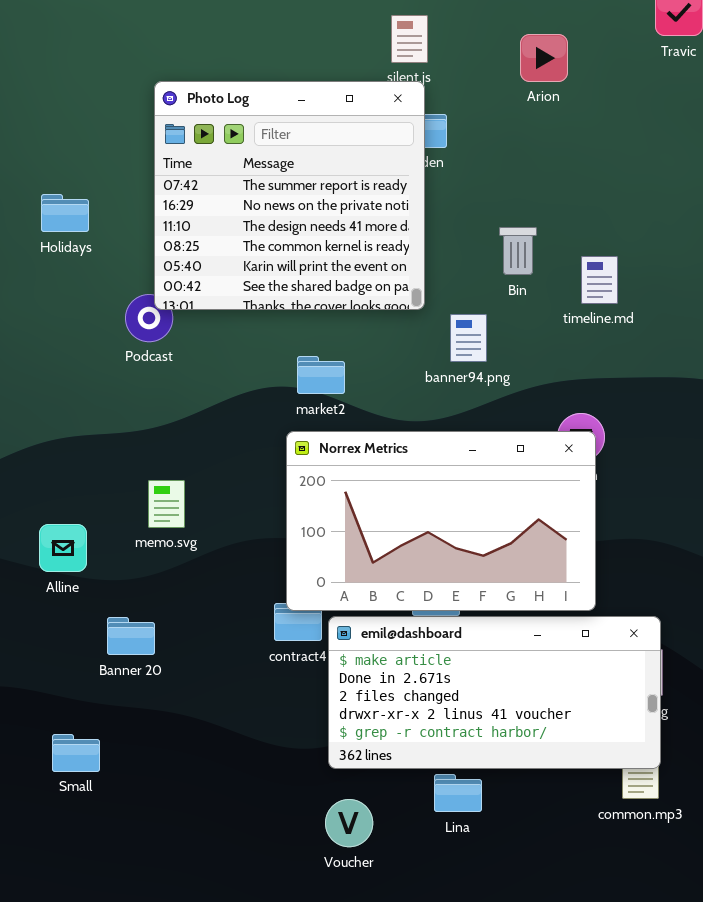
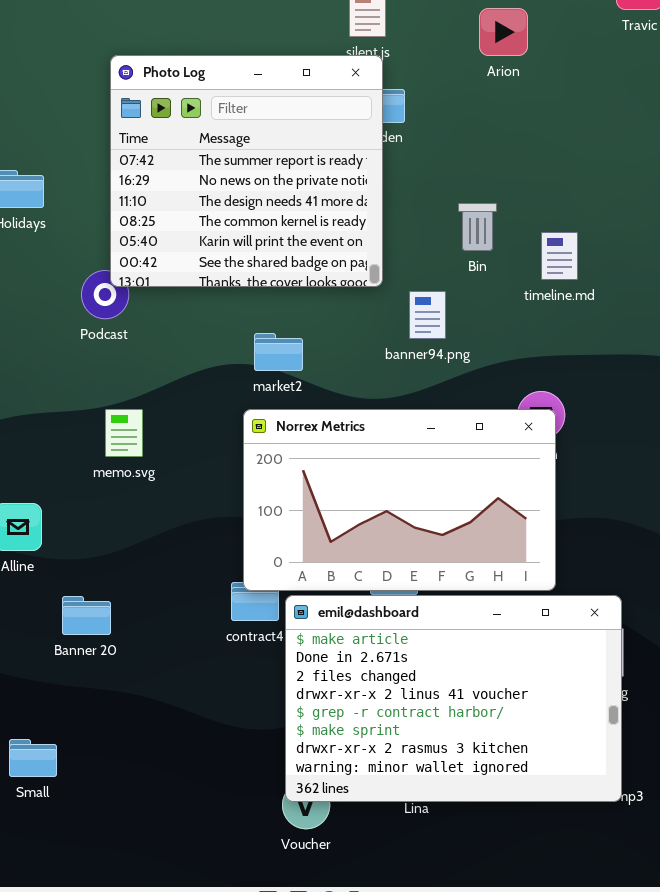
memo.svg: [148,480,185,528] -> [105,409,143,457], moved
emil@dashboard: [328,616,661,769] -> [285,595,622,802], resized
Small: [52,734,100,772] -> [9,739,57,777], moved

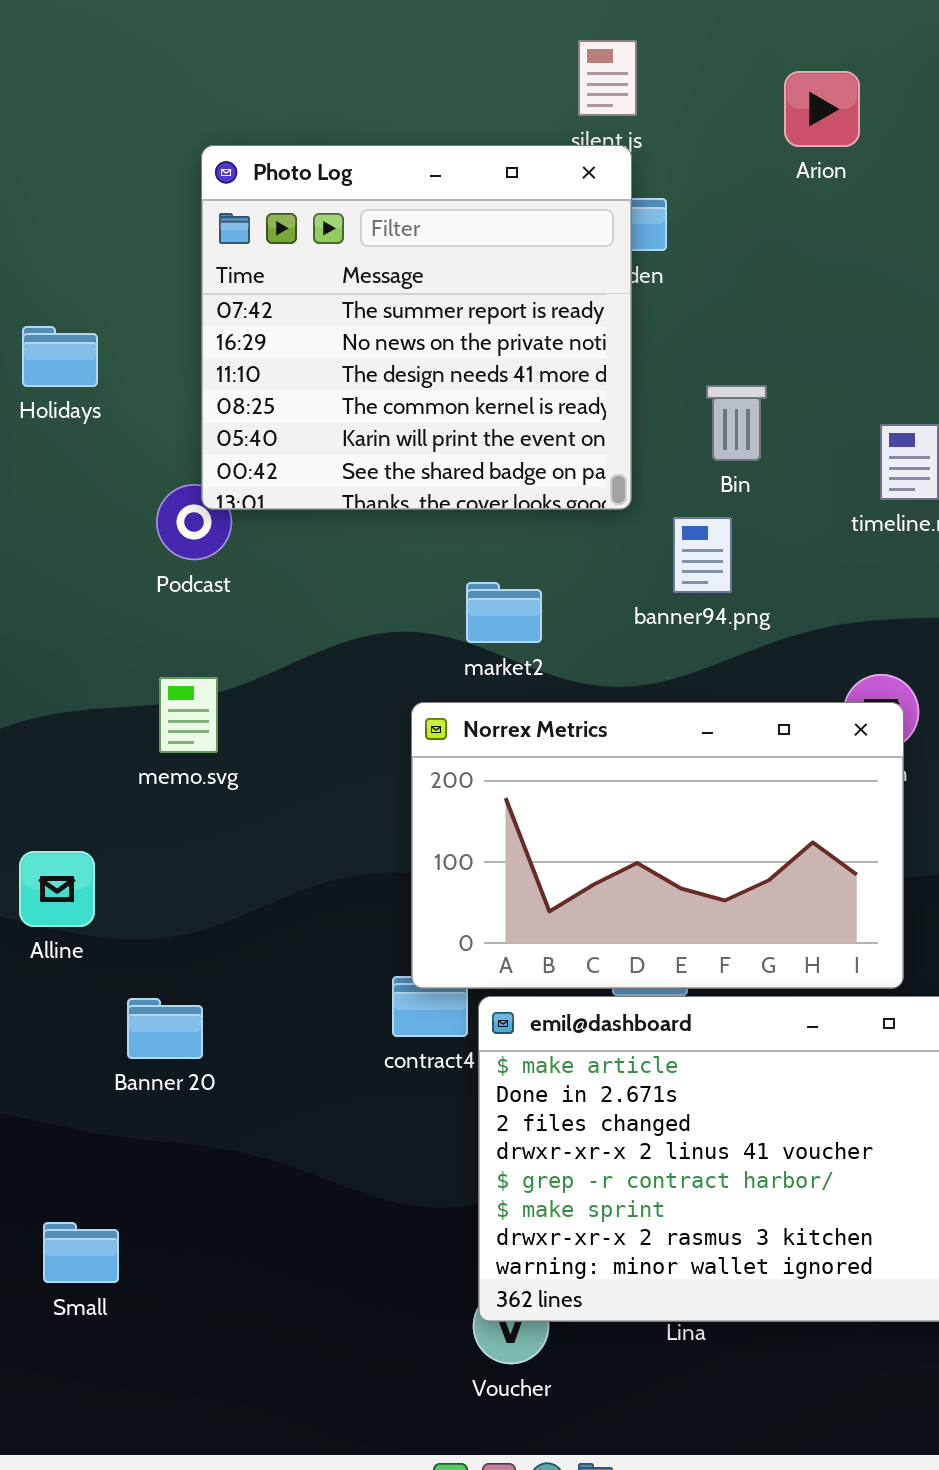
Bin: [458,203,497,251] -> [706,385,767,461], moved
market2: [254,333,303,371] -> [466,582,542,643], moved
memo.svg: [105,409,143,457] -> [159,677,218,753], moved

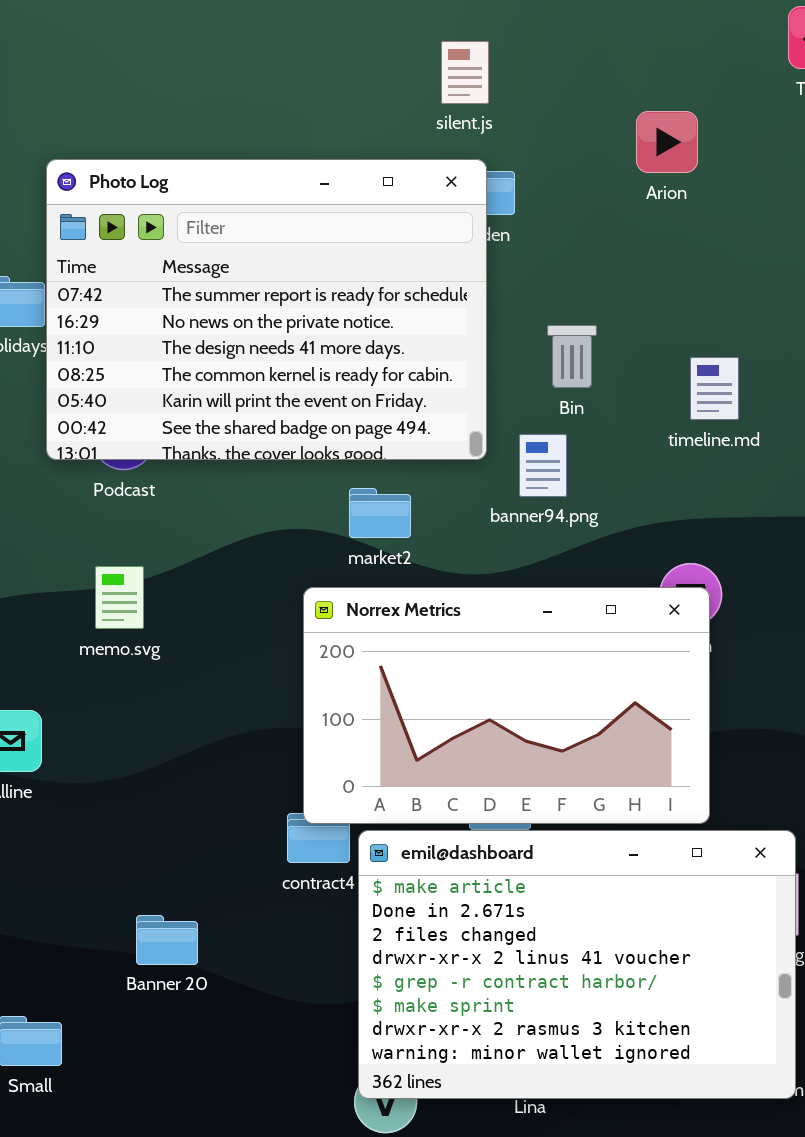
Arion: [784,71,860,147] -> [636,111,698,173], moved
Photo Log: [201,145,632,510] -> [46,159,487,460], moved, resized
Banner 20: [127,998,203,1059] -> [136,915,198,965], moved

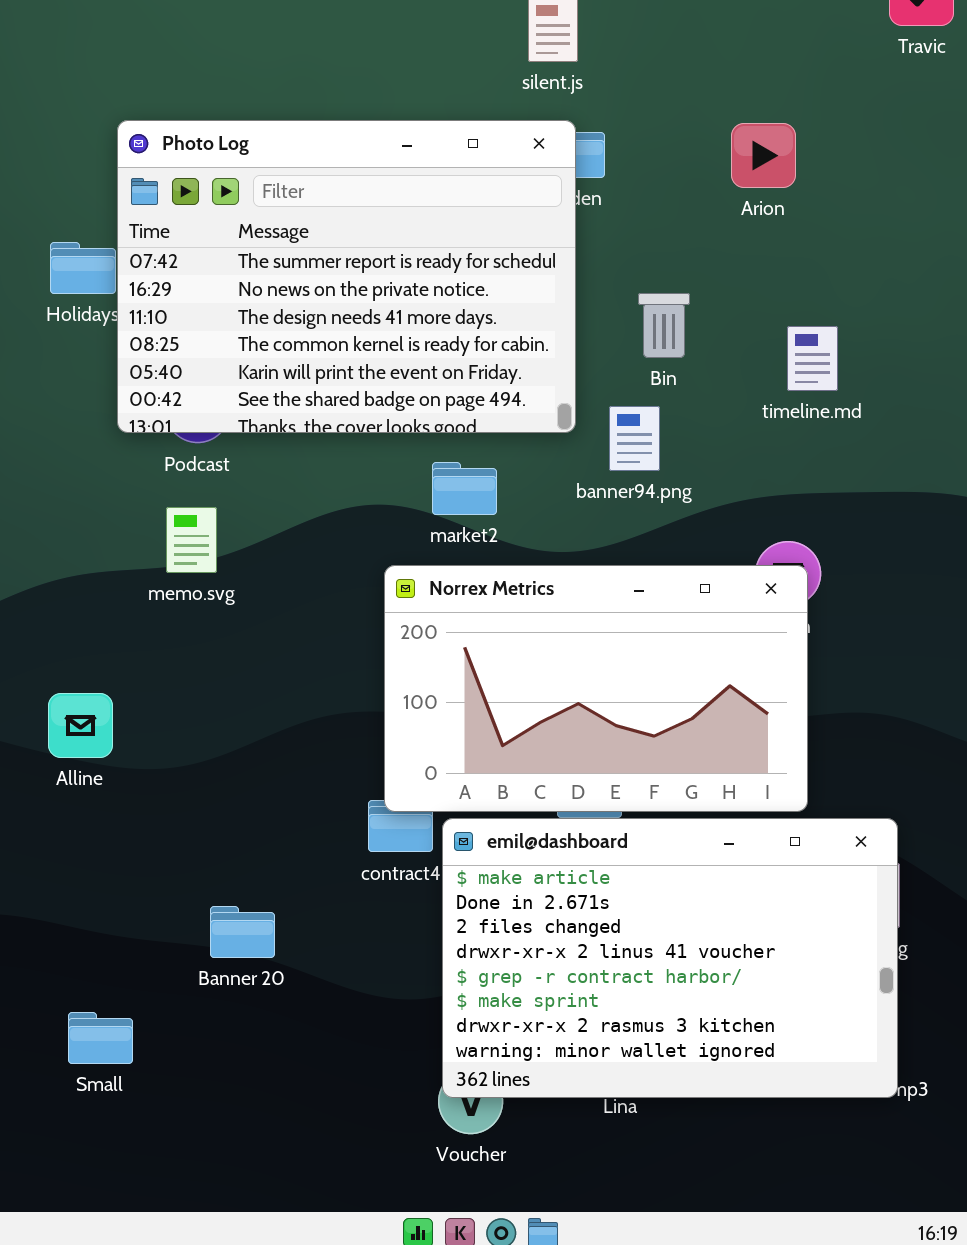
Arion: [636,111,698,173] -> [731,123,796,188], moved
memo.svg: [95,566,144,629] -> [166,507,217,573], moved

